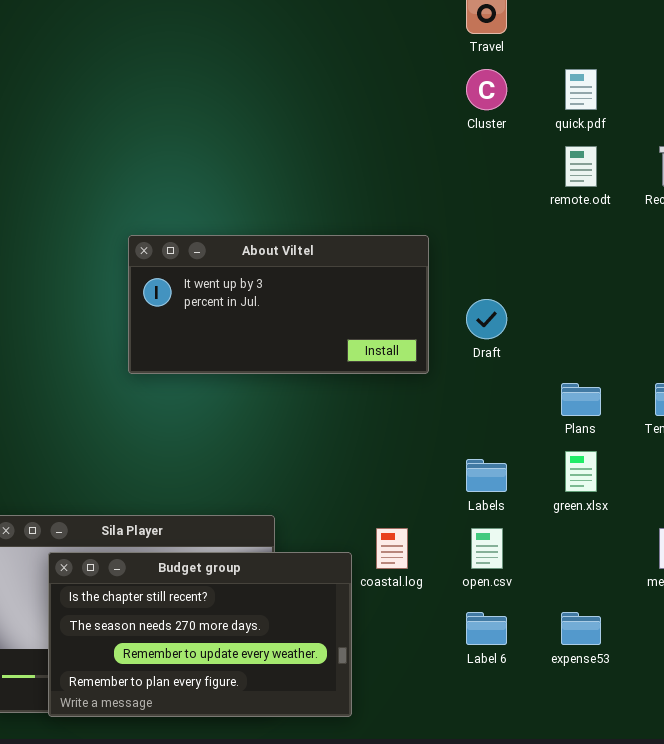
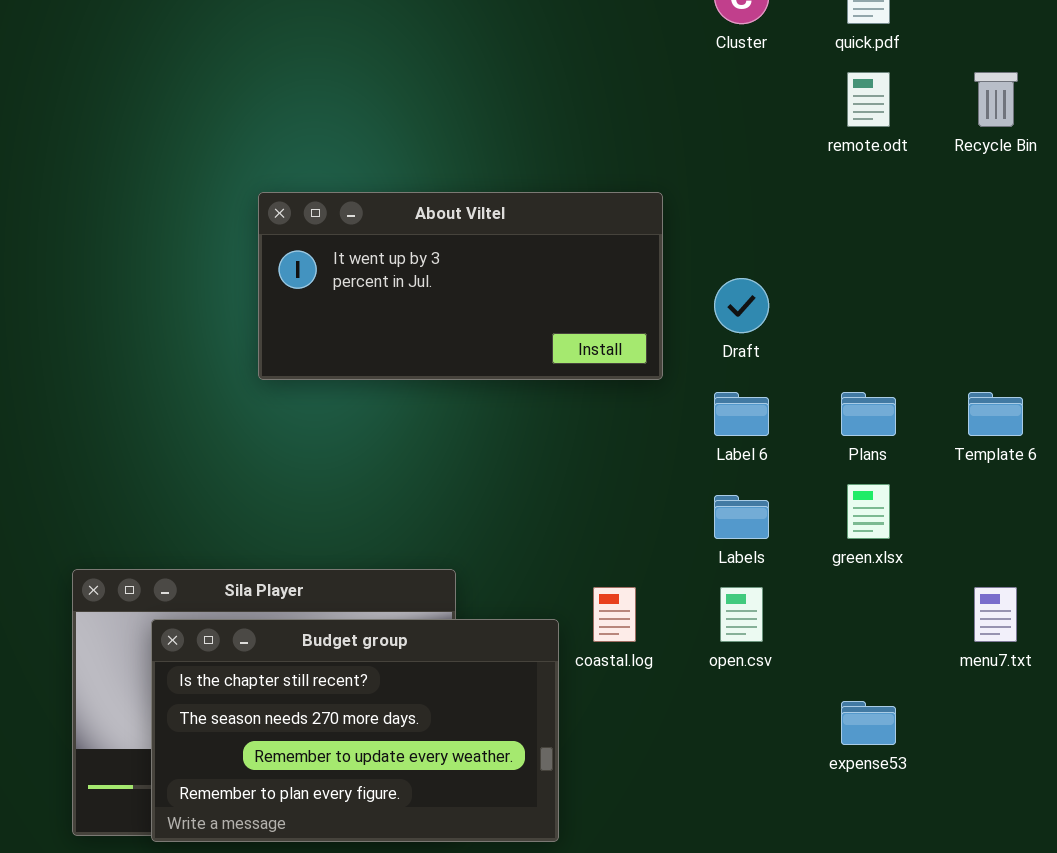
Label 6: [466,612,507,645] -> [714,392,769,436], moved

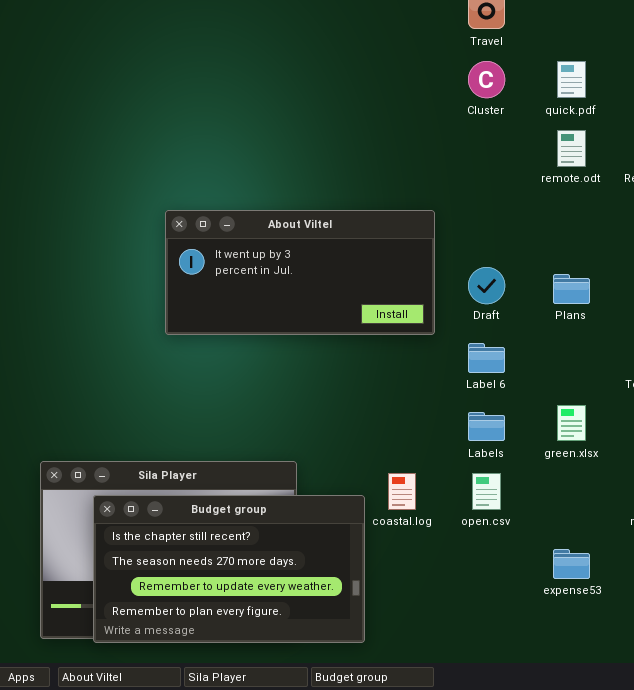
Plans: [841,392,896,436] -> [553,274,590,304], moved

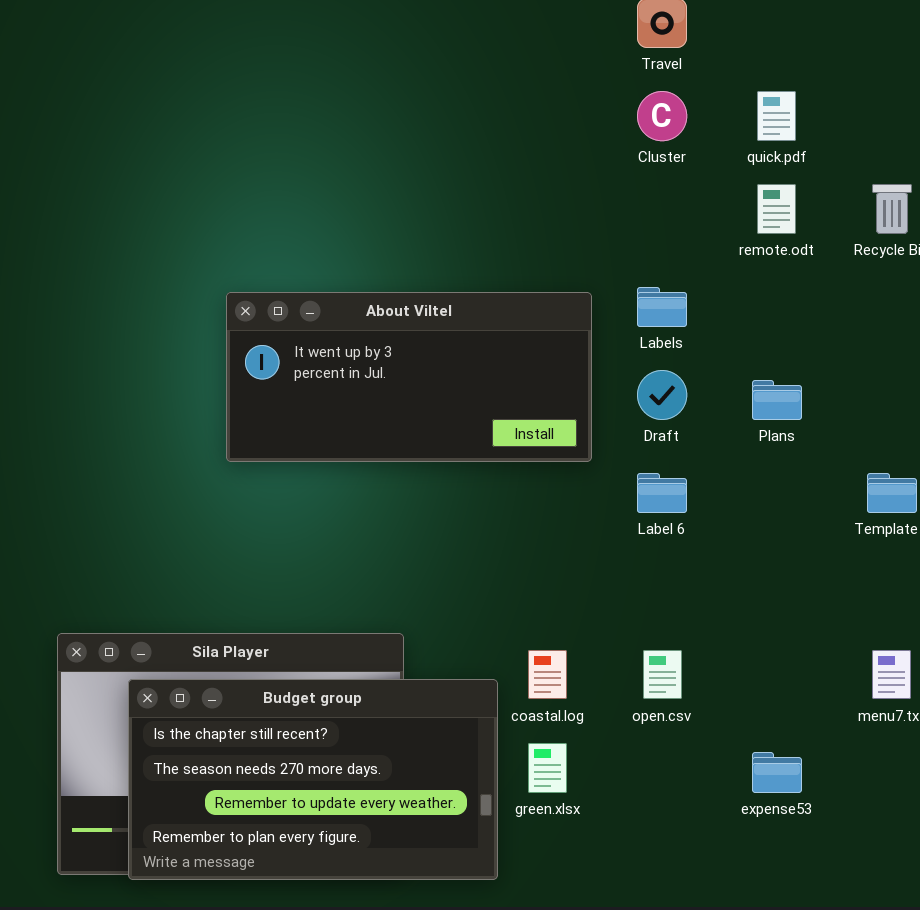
green.xlsx: [557,405,586,441] -> [528,743,567,793], moved
Labels: [468,412,505,441] -> [637,287,687,327], moved

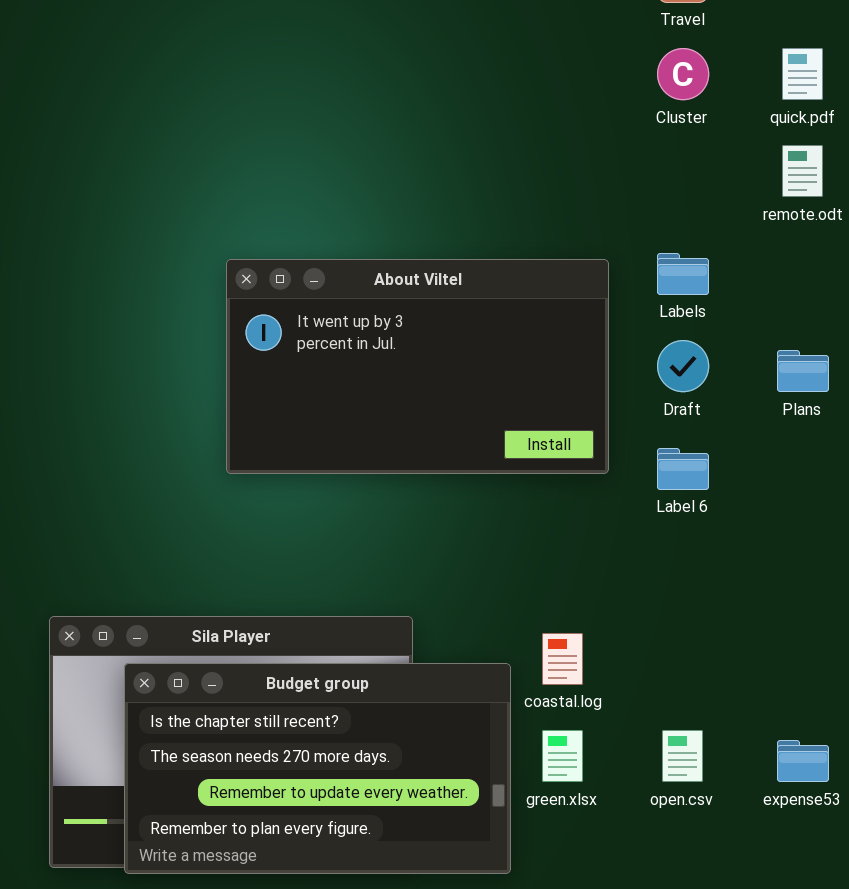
About Viltel: [226,292,592,462] -> [226,259,609,474], resized
open.csv: [643,650,682,699] -> [662,730,703,782], moved

